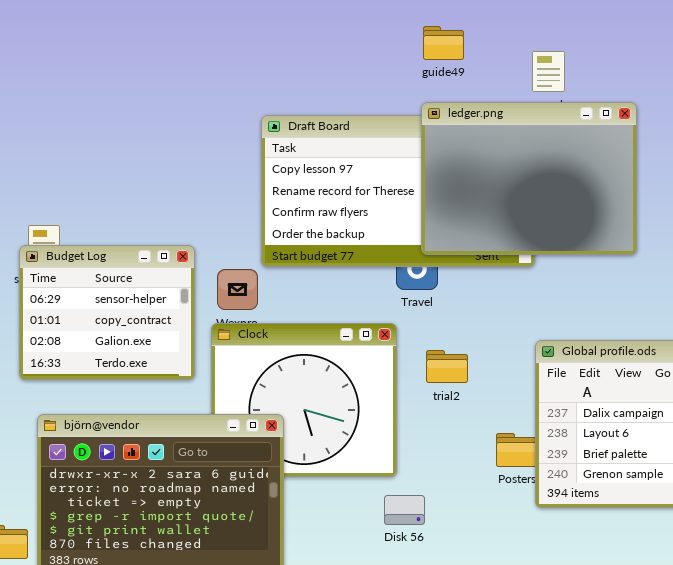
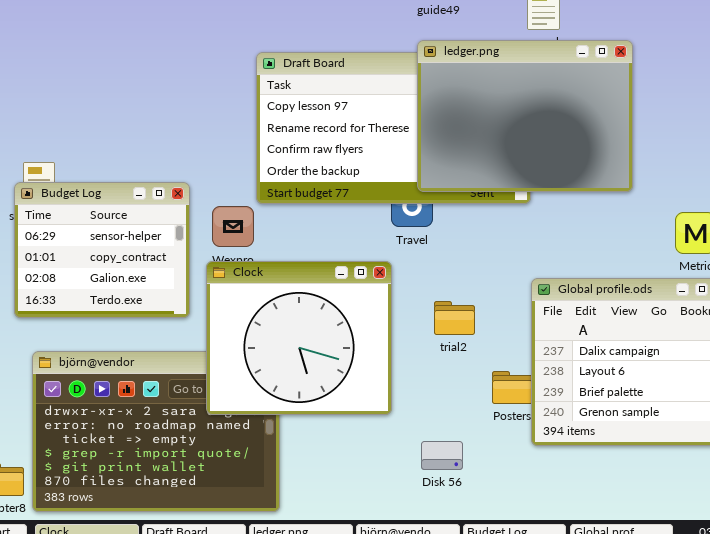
Clock: [211,323,397,477] -> [206,261,392,415], raised
trial2: [426,350,468,383] -> [434,301,475,335], moved
Disk 56: [384,495,425,525] -> [421,441,463,470], moved

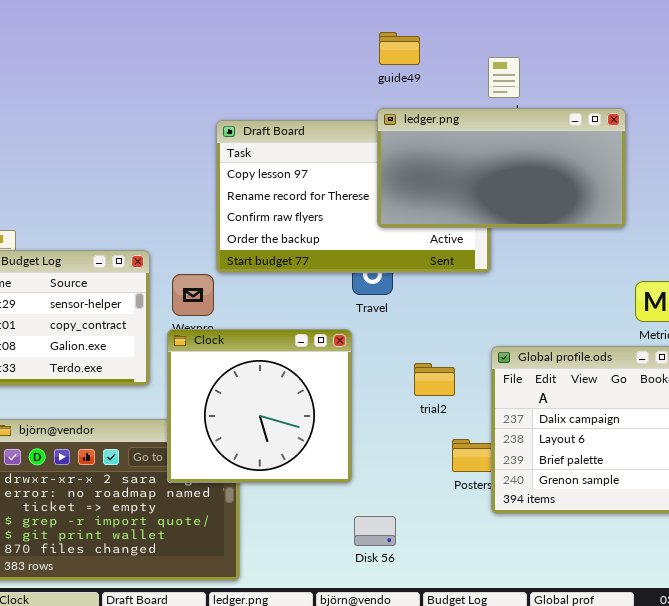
ledger.png: [417,40,633,192] -> [377,108,626,228], resized
trial2: [434,301,475,335] -> [414,363,455,396], moved
Disk 56: [421,441,463,470] -> [354,516,396,546], moved

